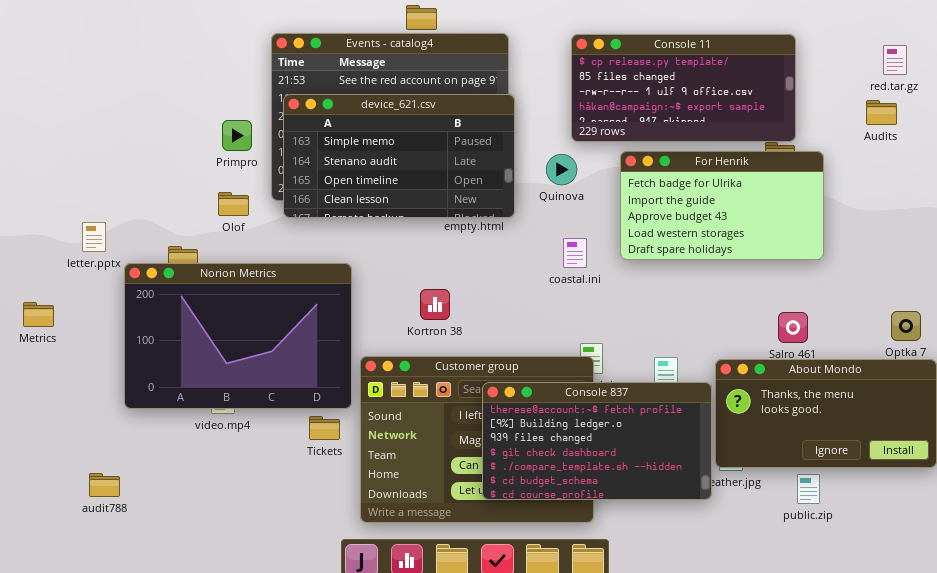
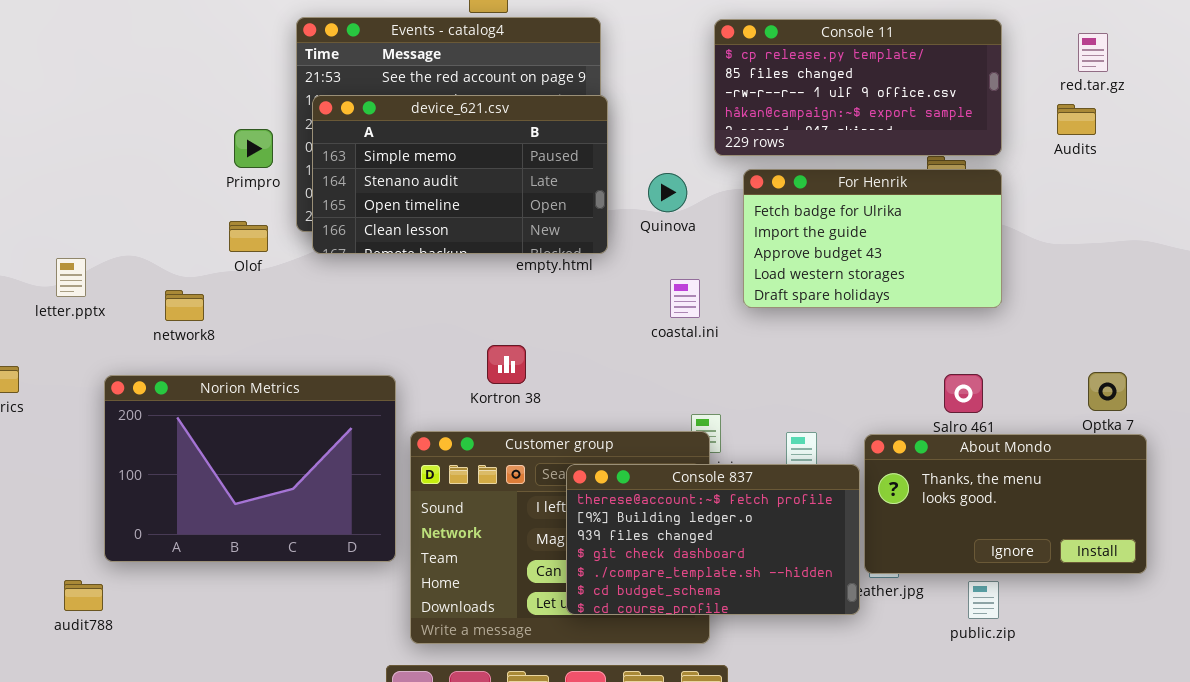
Console 11: [571,34,796,142] -> [714,19,1002,156], moved
Norion Metrics: [124,263,352,409] -> [104,375,396,562], moved

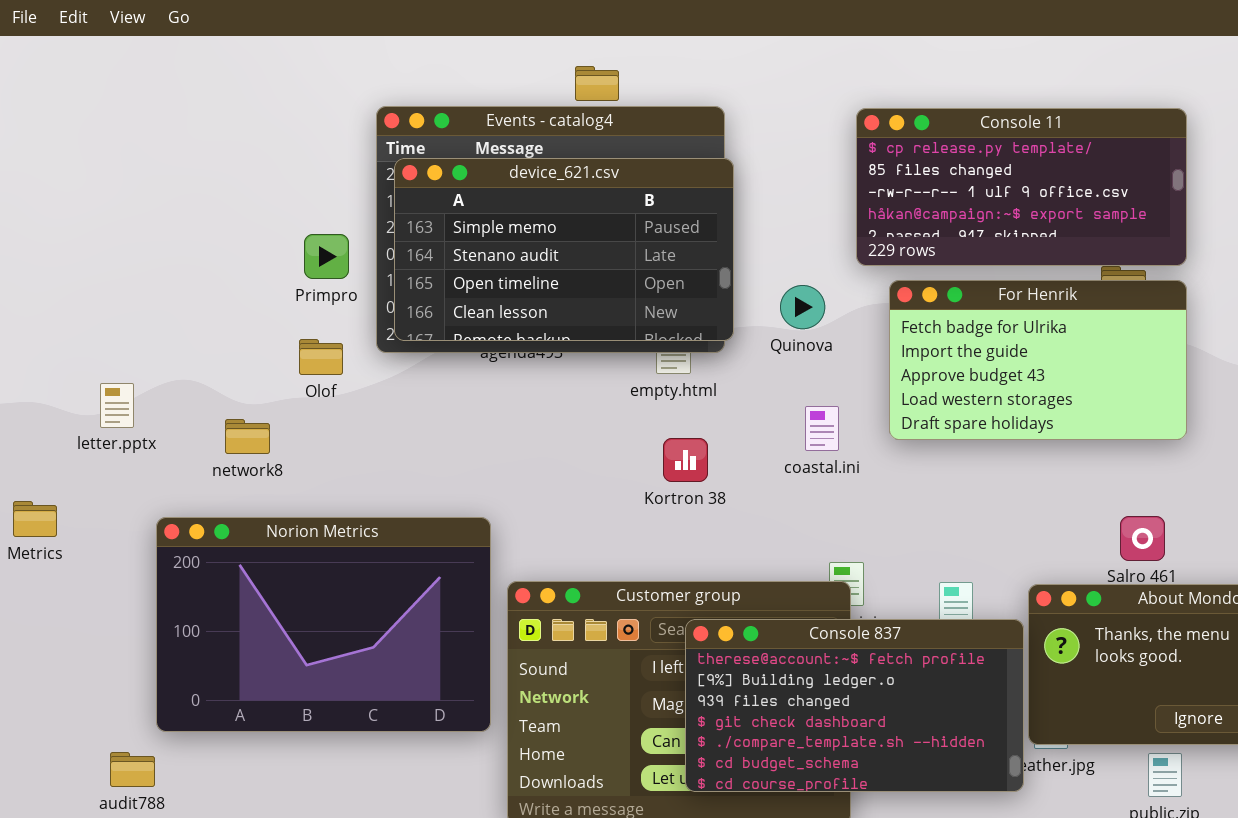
device_621.csv: [312,95,608,254] -> [394,158,734,341], moved
Kortron 38: [487,345,526,384] -> [663,438,708,482], moved

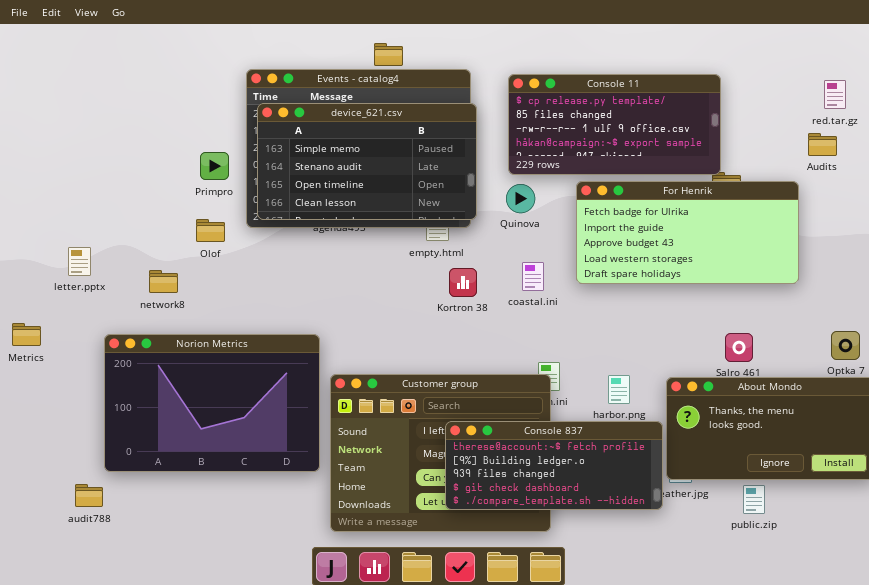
Console 11: [856,108,1187,266] -> [508,74,721,175], moved
For Henrik: [889,280,1187,440] -> [576,181,799,284], resized
Kortron 38: [663,438,708,482] -> [449,268,477,297], moved
Console 837: [685,619,1024,792] -> [445,421,663,510], resized

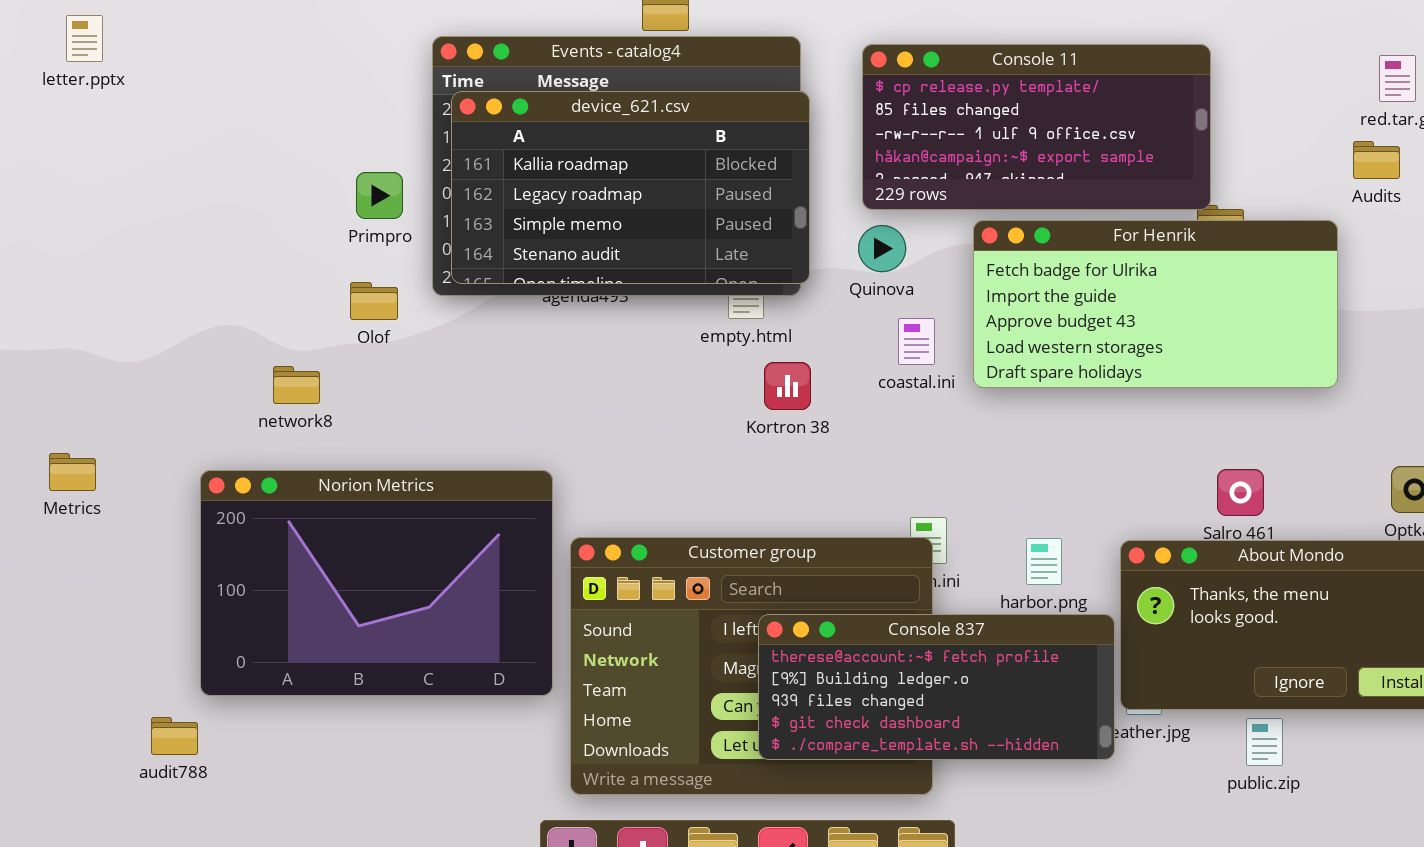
device_621.csv: [257,103,477,220] -> [451,91,810,284], scrolled up 2 rows
letter.pptx: [68,247,91,276] -> [66,15,103,62], moved
coastal.ini: [522,262,544,291] -> [898,318,935,365], moved

